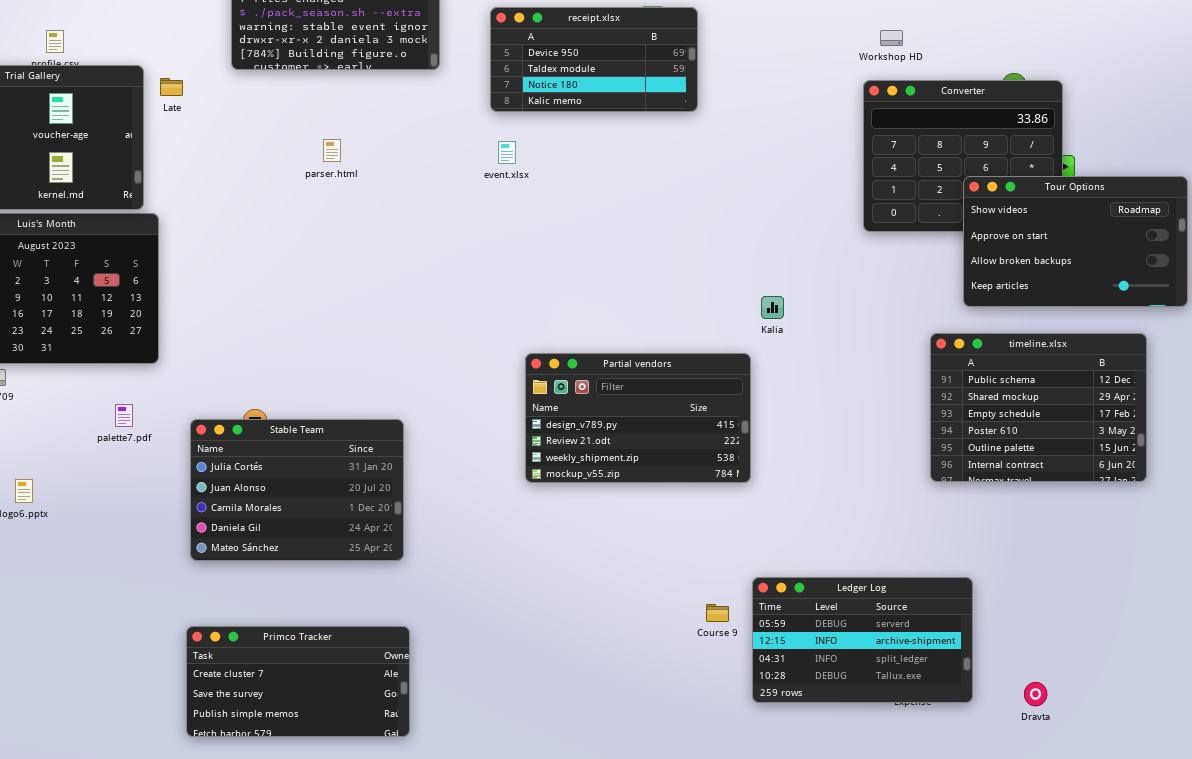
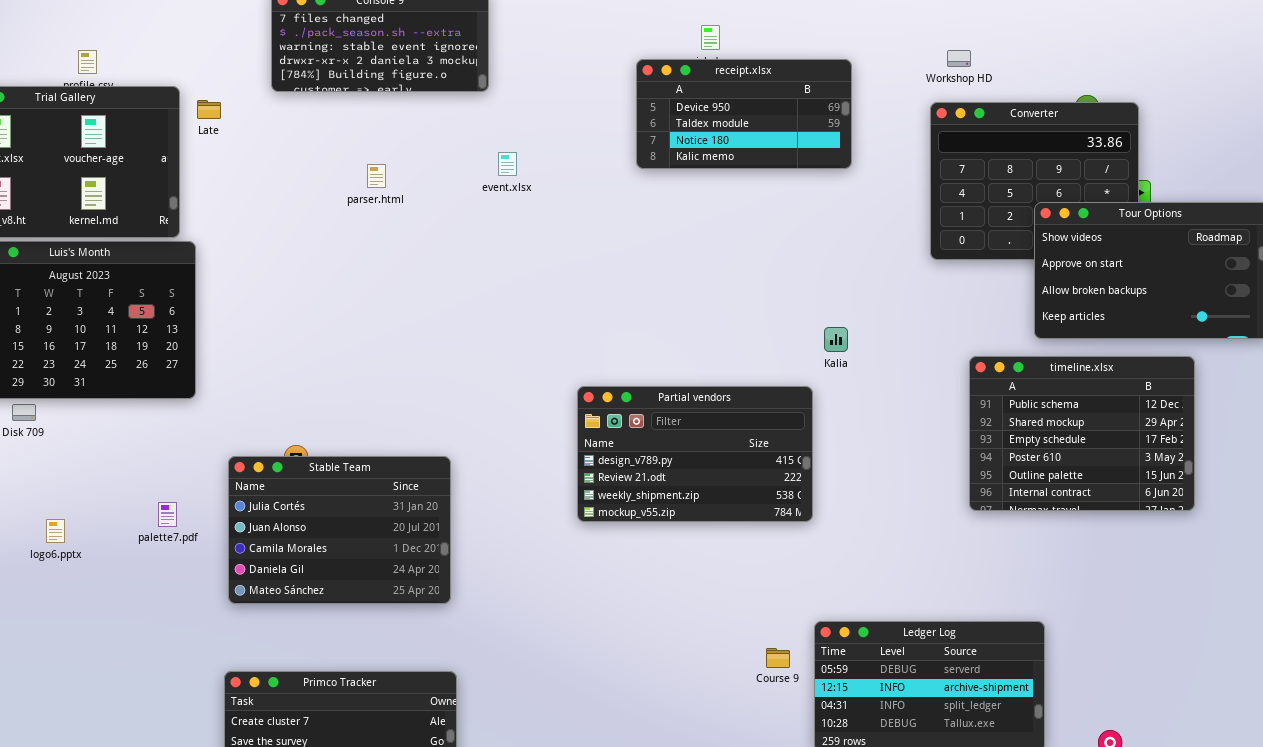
receipt.xlsx: [490,7,698,112] -> [636,59,852,169], moved
event.xlsx: [498,141,516,164] -> [498,152,517,176], moved
timeline.xlsx: [930,333,1147,482] -> [969,356,1195,511], moved
palette7.pdf: [115,404,133,427] -> [158,502,177,527], moved

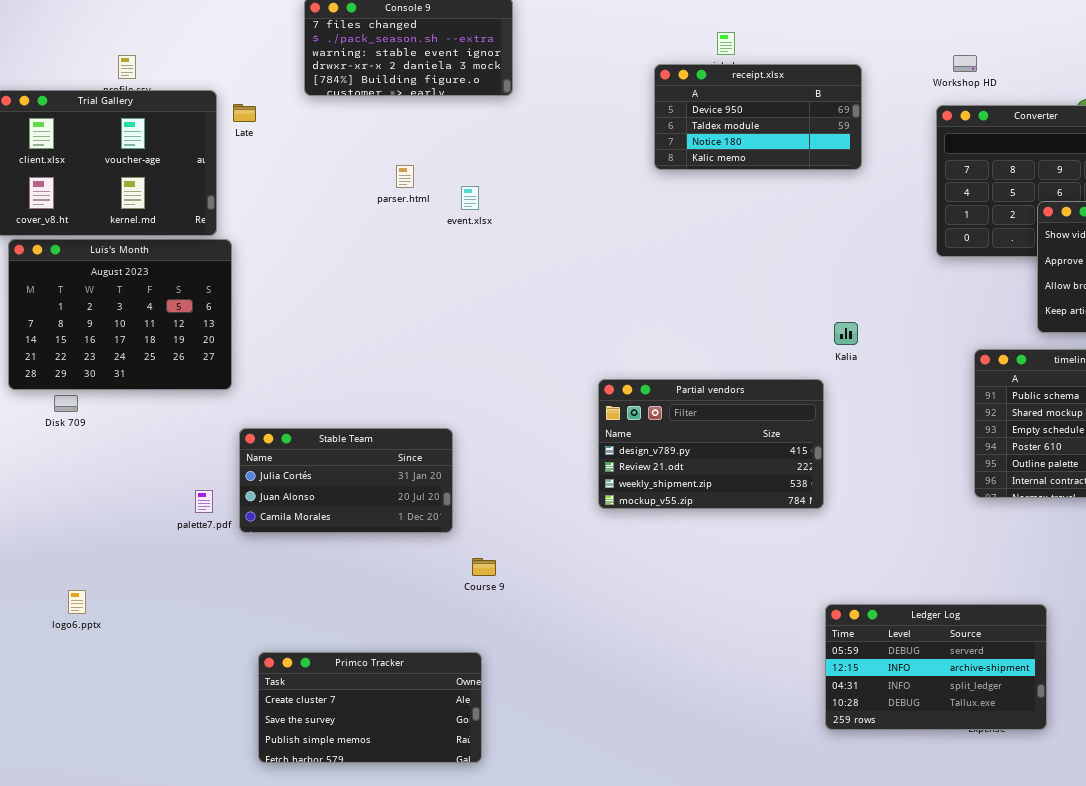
event.xlsx: [498,152,517,176] -> [461,186,479,210], moved
Stable Team: [228,456,451,604] -> [239,428,453,533], moved, resized
logo6.pptx: [46,519,65,543] -> [68,590,86,614], moved
Course 9: [766,648,790,668] -> [472,558,496,576], moved

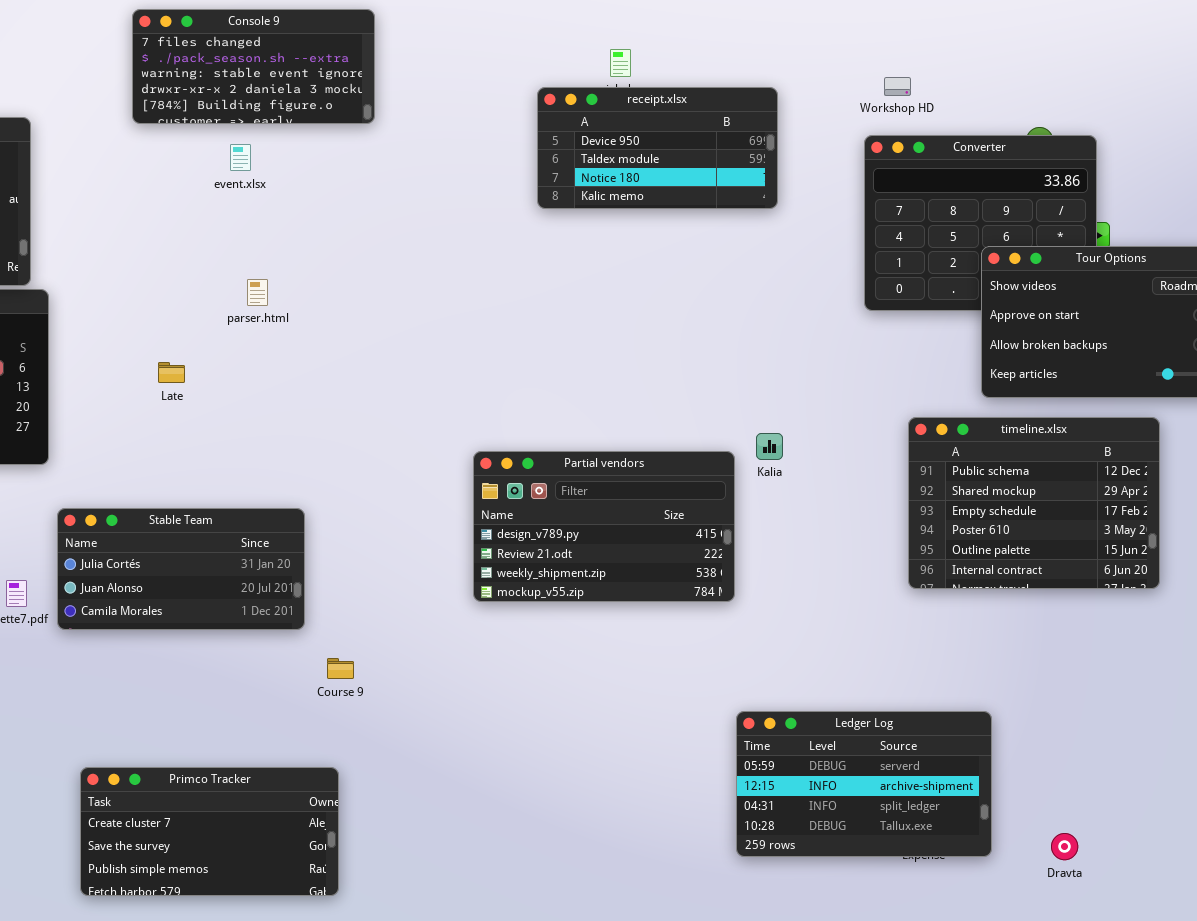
Late: [233,104,256,122] -> [158,362,185,383], moved
parser.html: [396,165,414,188] -> [247,279,268,306], moved
event.xlsx: [461,186,479,210] -> [230,144,251,171], moved
Kalia: [834,322,858,345] -> [756,433,783,460], moved

